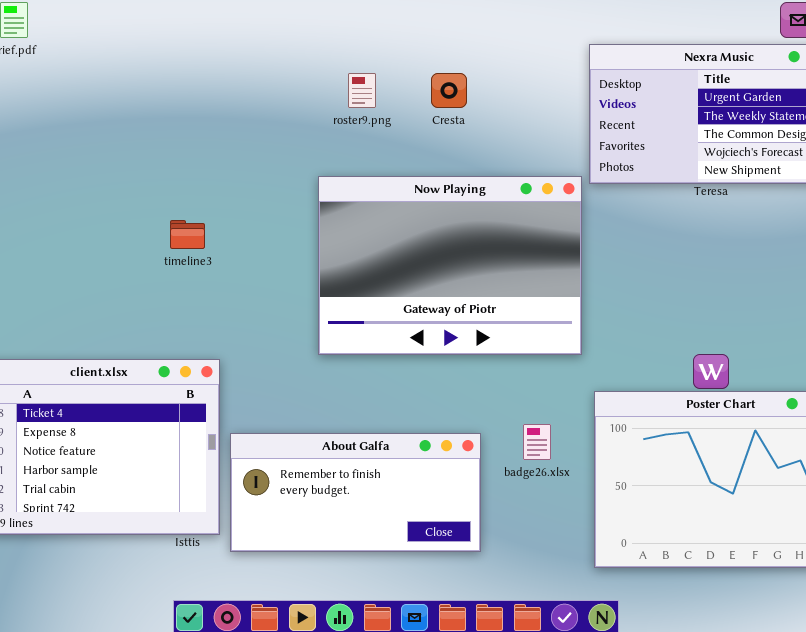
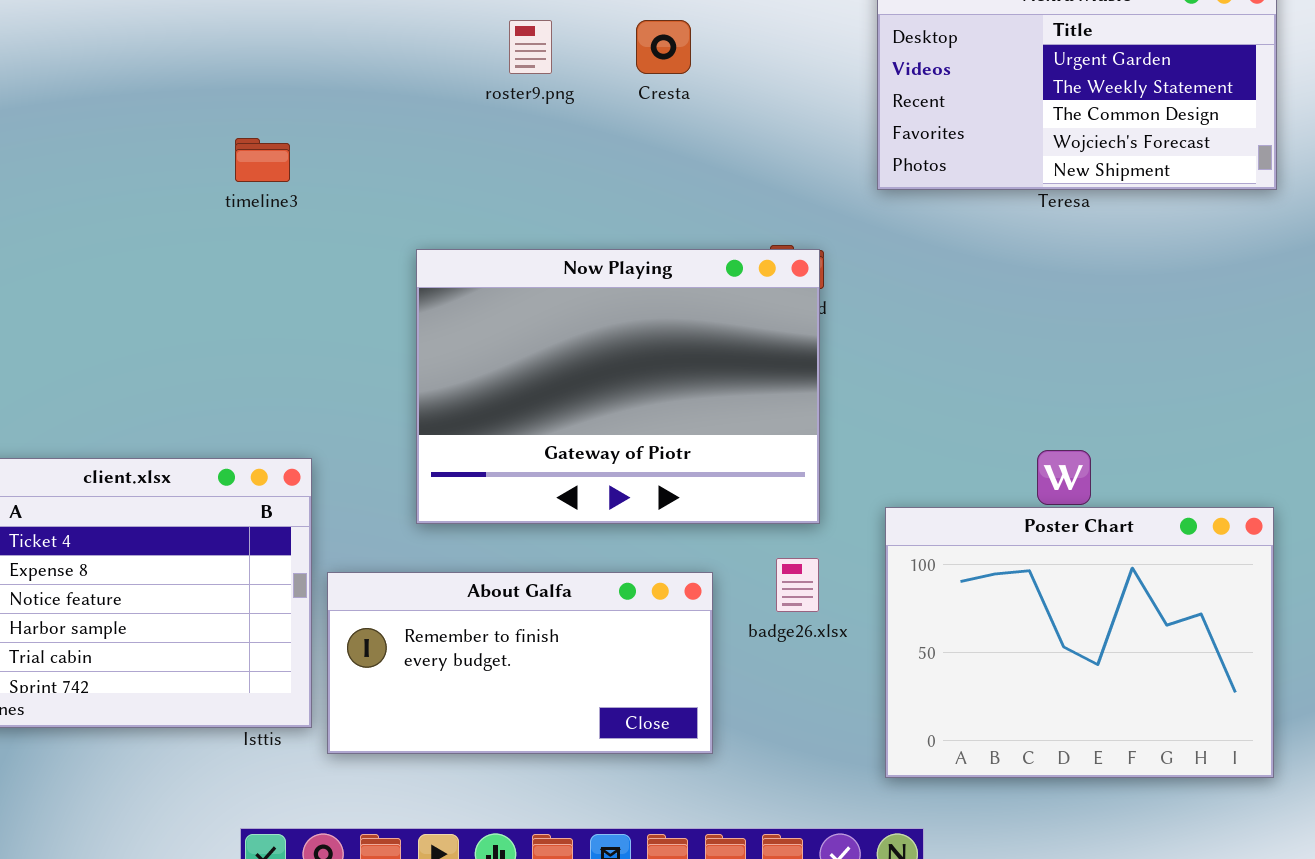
Now Playing: [318,176,582,355] -> [416,249,820,524], moved
timeline3: [170,220,205,249] -> [235,138,290,182], moved

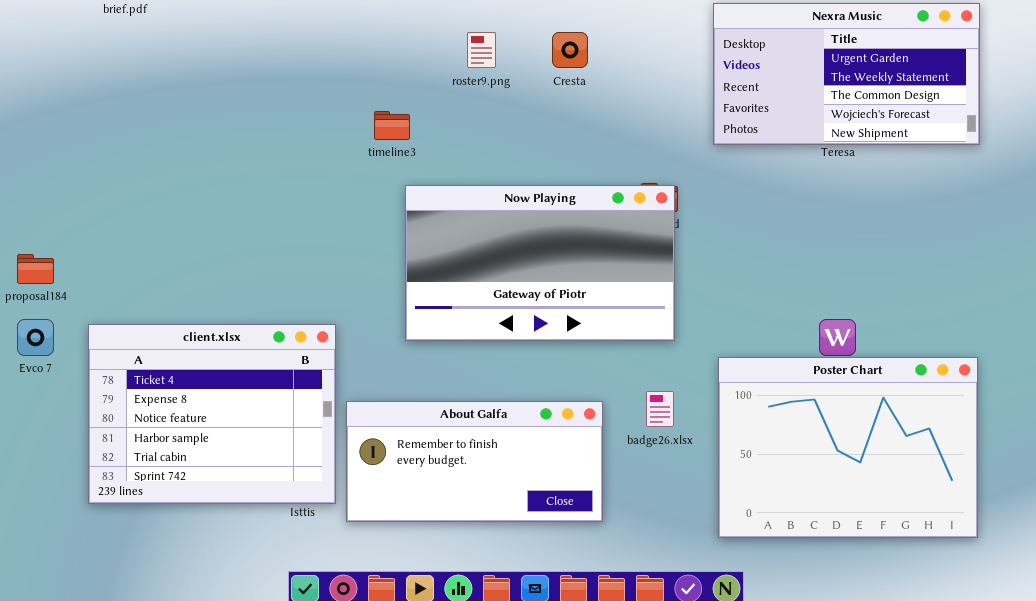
timeline3: [235,138,290,182] -> [374,111,410,140], moved
Now Playing: [416,249,820,524] -> [405,185,675,341], resized

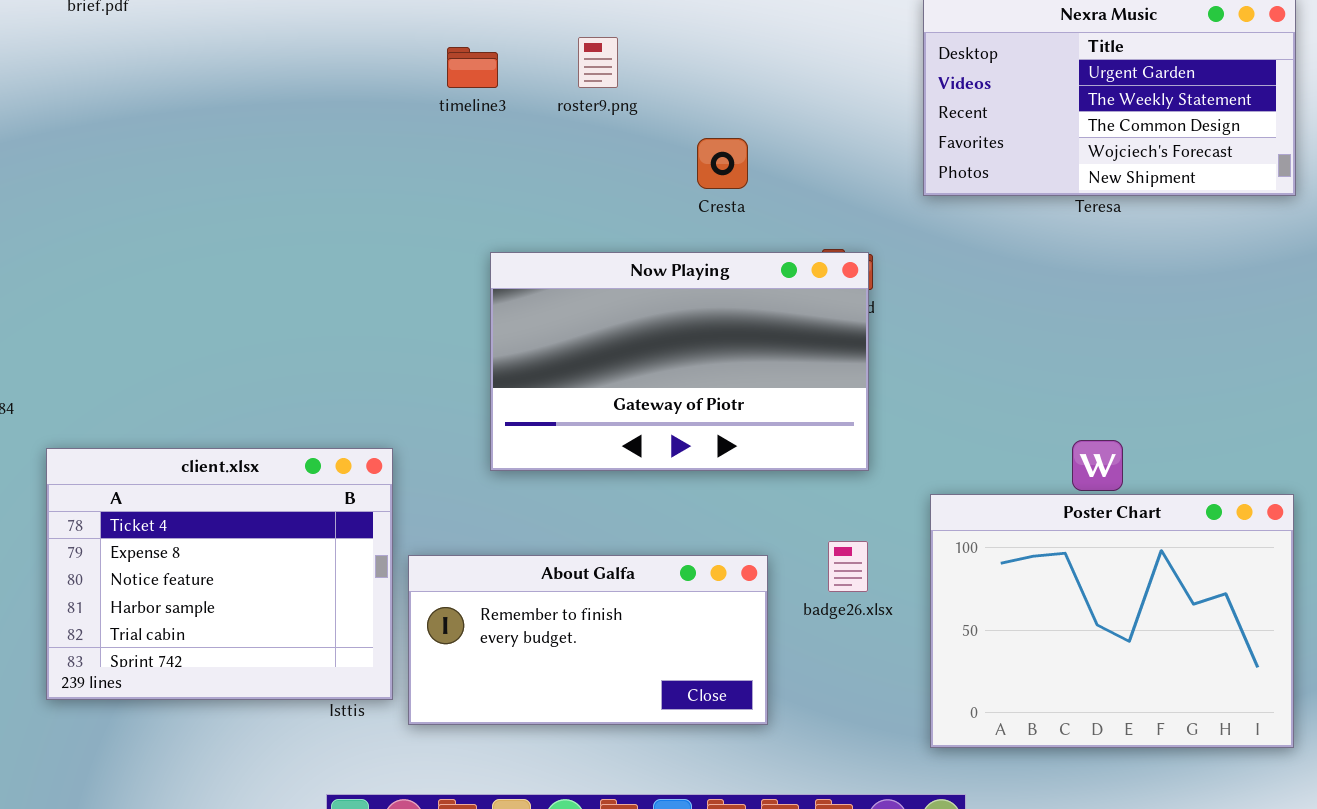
Cresta: [552,32,588,68] -> [697,138,748,189], moved
timeline3: [374,111,410,140] -> [447,47,498,88], moved

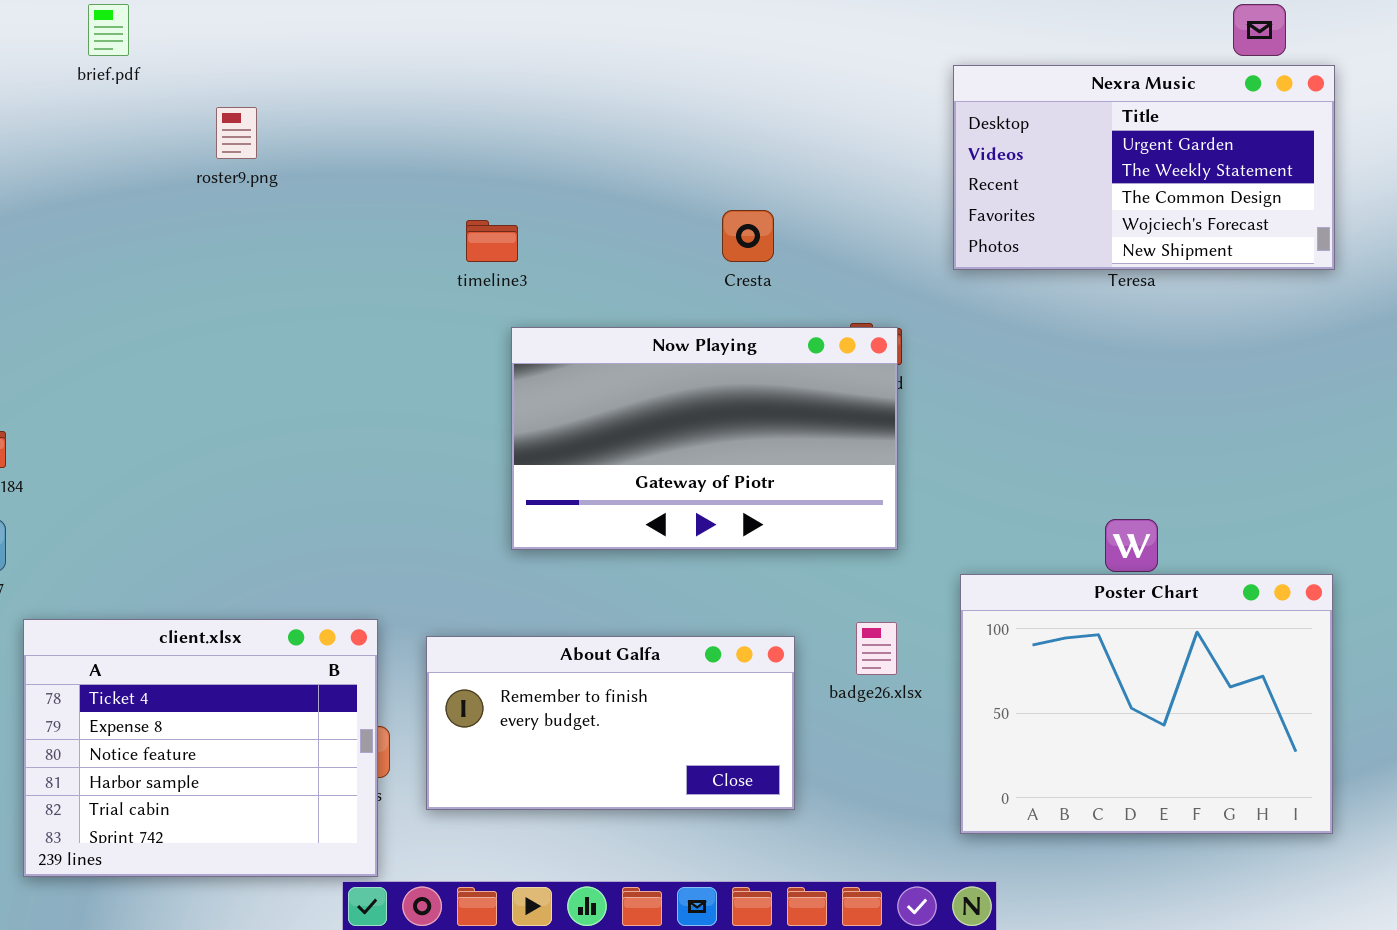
roster9.png: [578,37,618,88] -> [216,107,257,159], moved
timeline3: [447,47,498,88] -> [466,220,518,262], moved
client.xlsx: [46,448,393,700] -> [23,619,378,877], moved

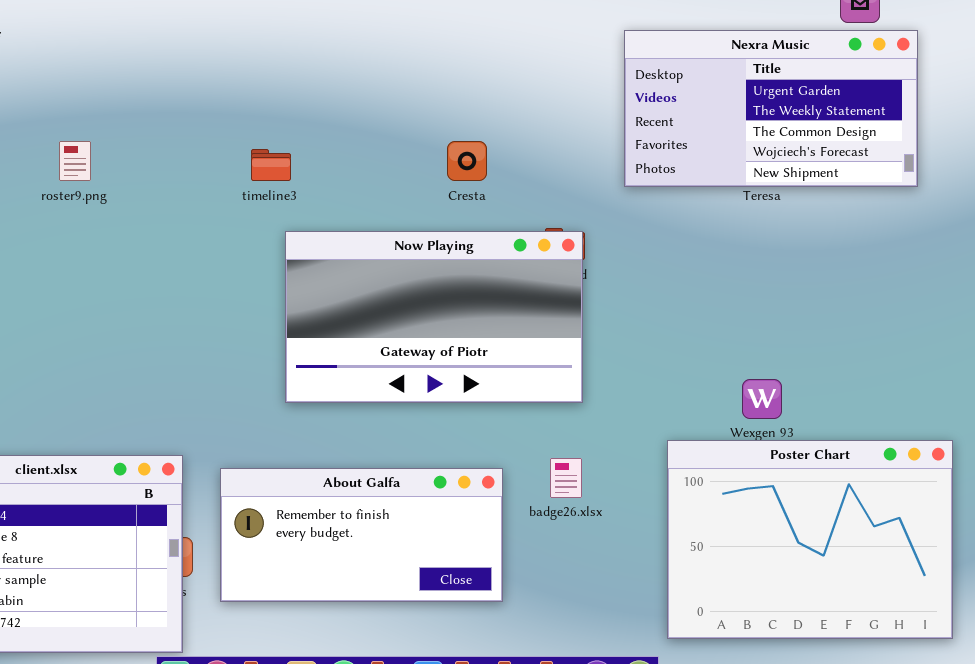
roster9.png: [216,107,257,159] -> [59,141,91,181], moved
Poster Chart: [960,574,1333,834] -> [667,440,953,639], moved

